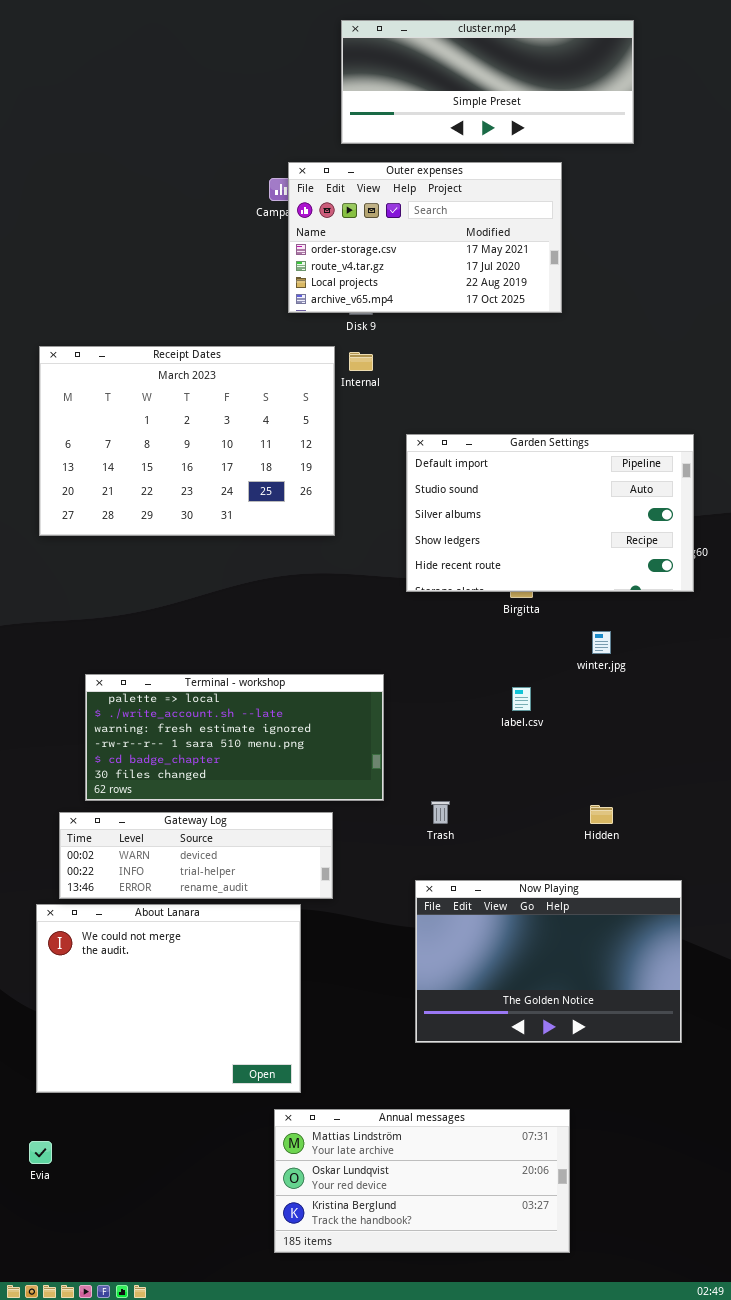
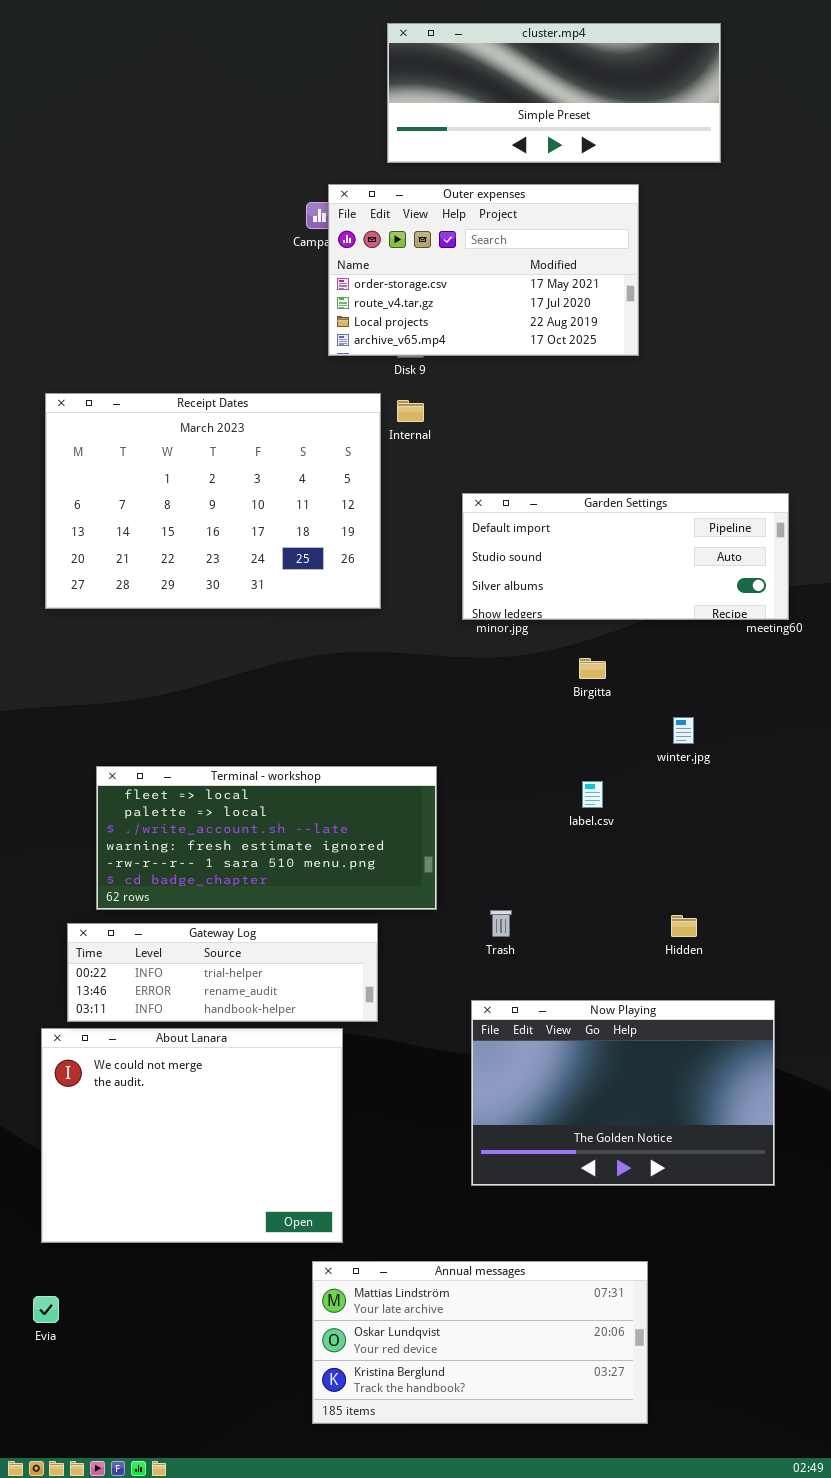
Garden Settings: [406,434,694,592] -> [462,493,789,620], resized
Terminal - workshop: [85,674,384,801] -> [96,766,437,910], scrolled up 1 row
Gateway Log: [59,812,333,899] -> [67,923,378,1022], scrolled down 1 row

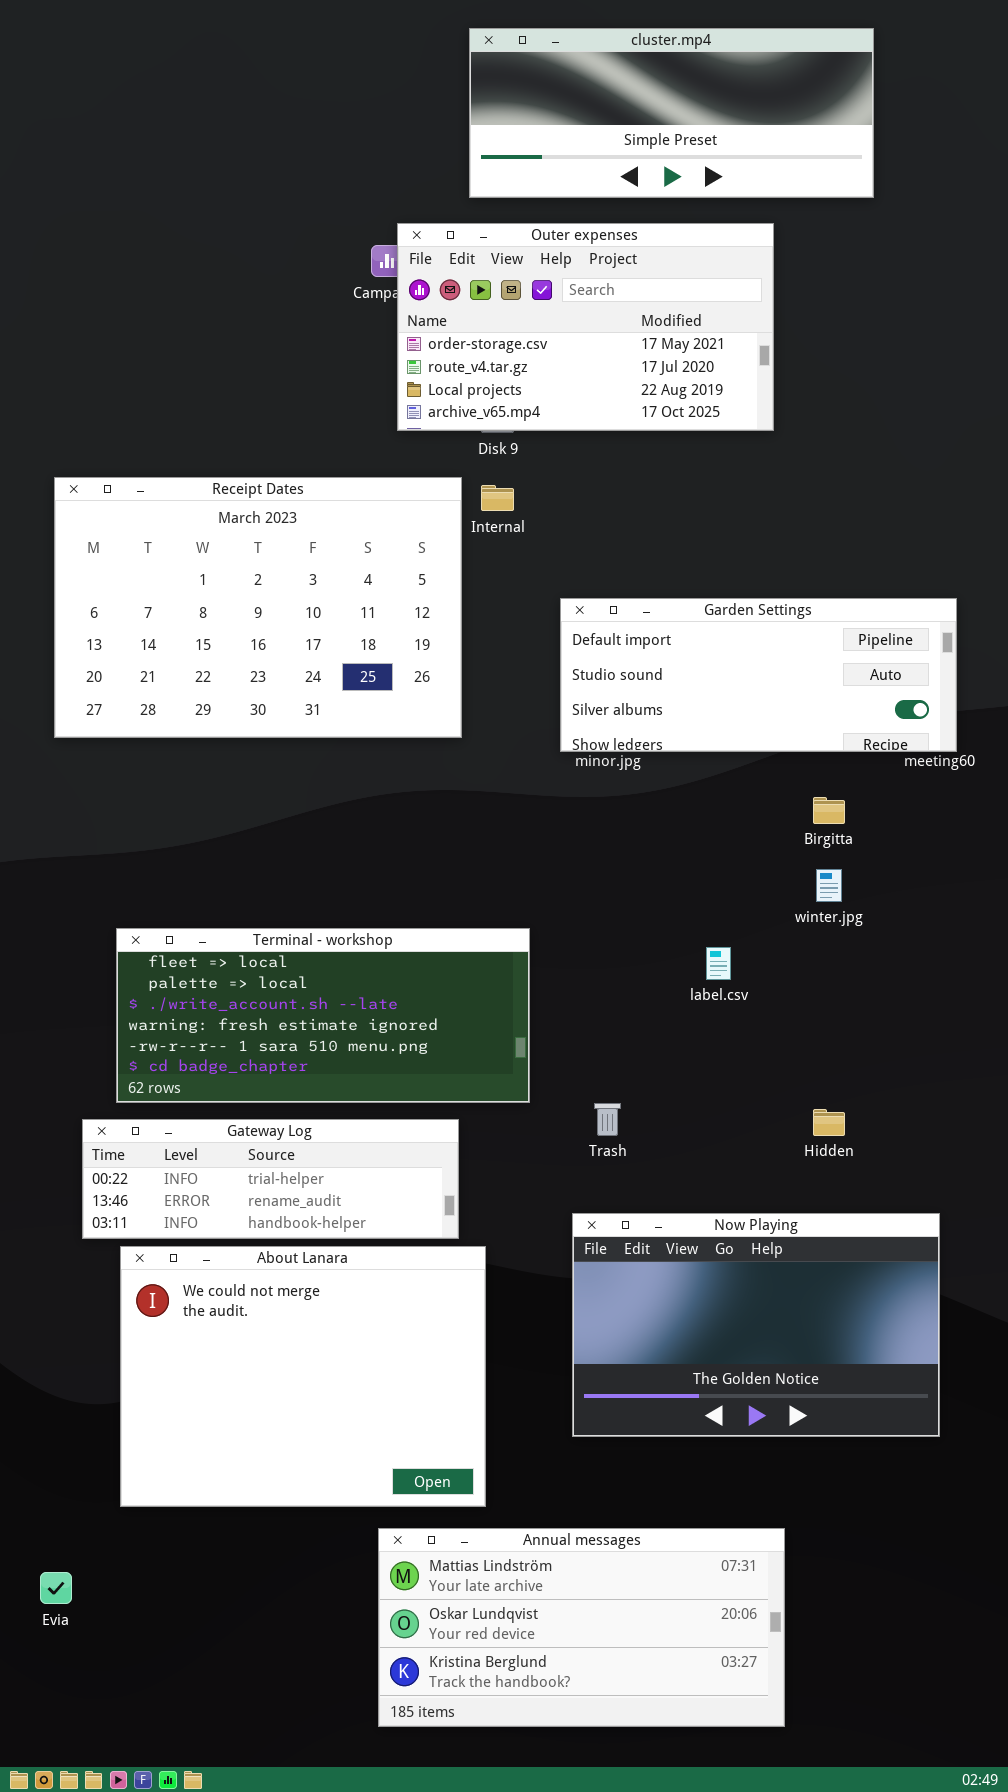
Birgitta: [579,658,606,679] -> [813,797,845,824], moved
About Lanara: [41,1028,343,1243] -> [120,1246,486,1507], moved

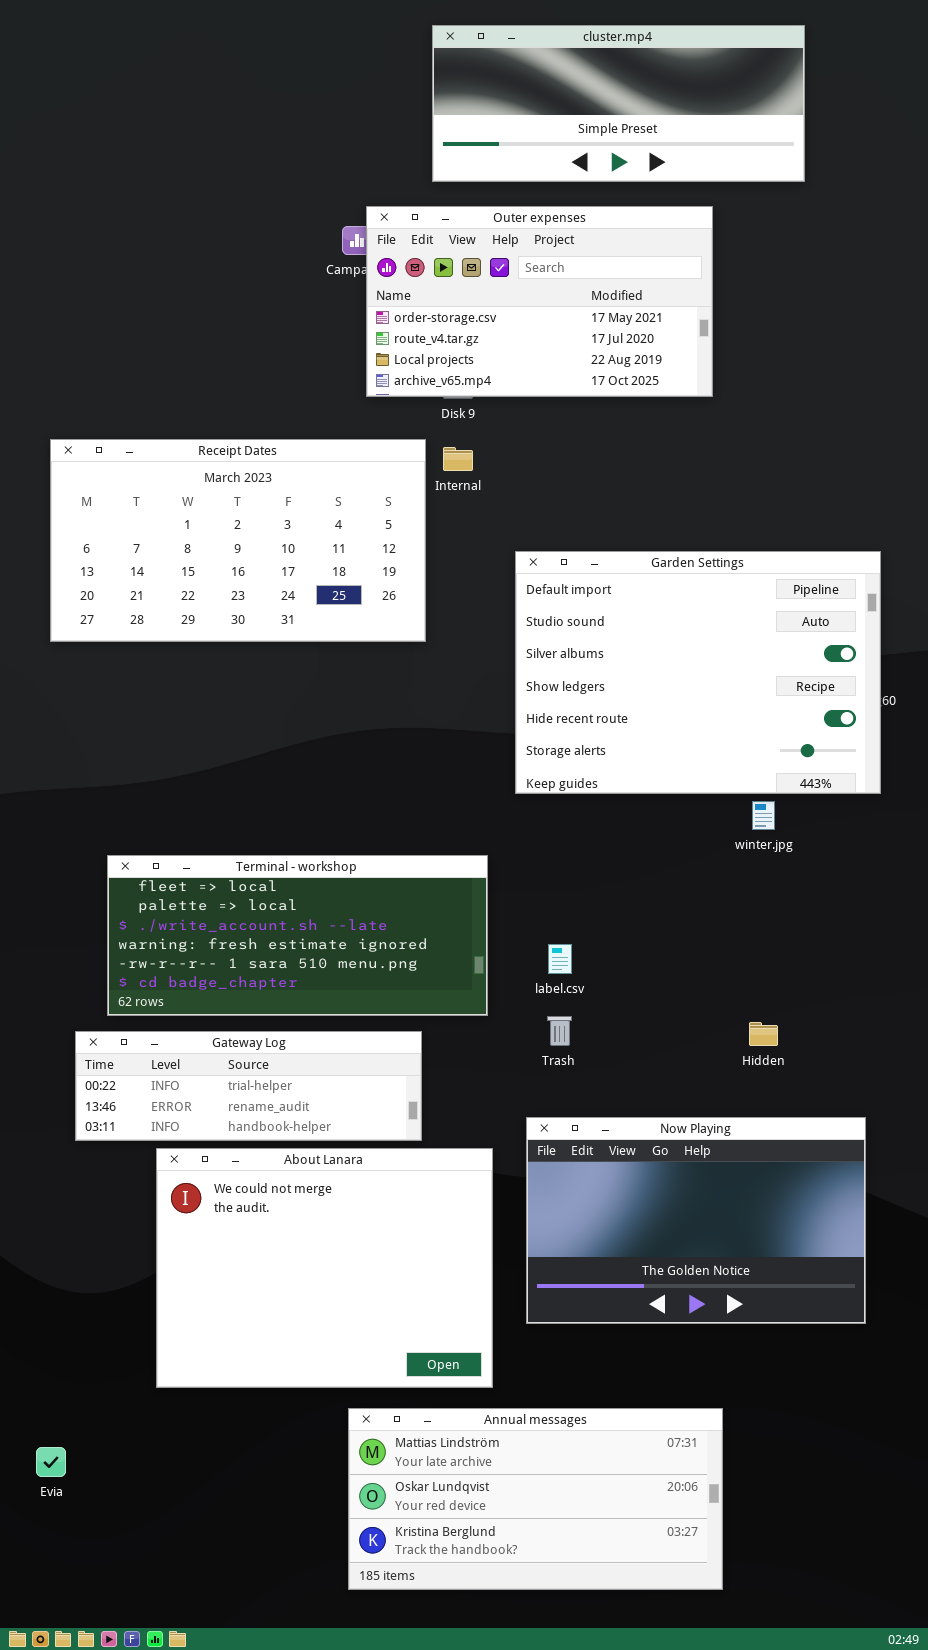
Receipt Dates: [54,477,462,738] -> [50,439,426,642], resized
Garden Settings: [560,598,957,752] -> [515,551,881,794], resized
label.csv: [706,947,731,980] -> [548,944,572,974], moved
About Lanara: [120,1246,486,1507] -> [156,1148,493,1388], moved

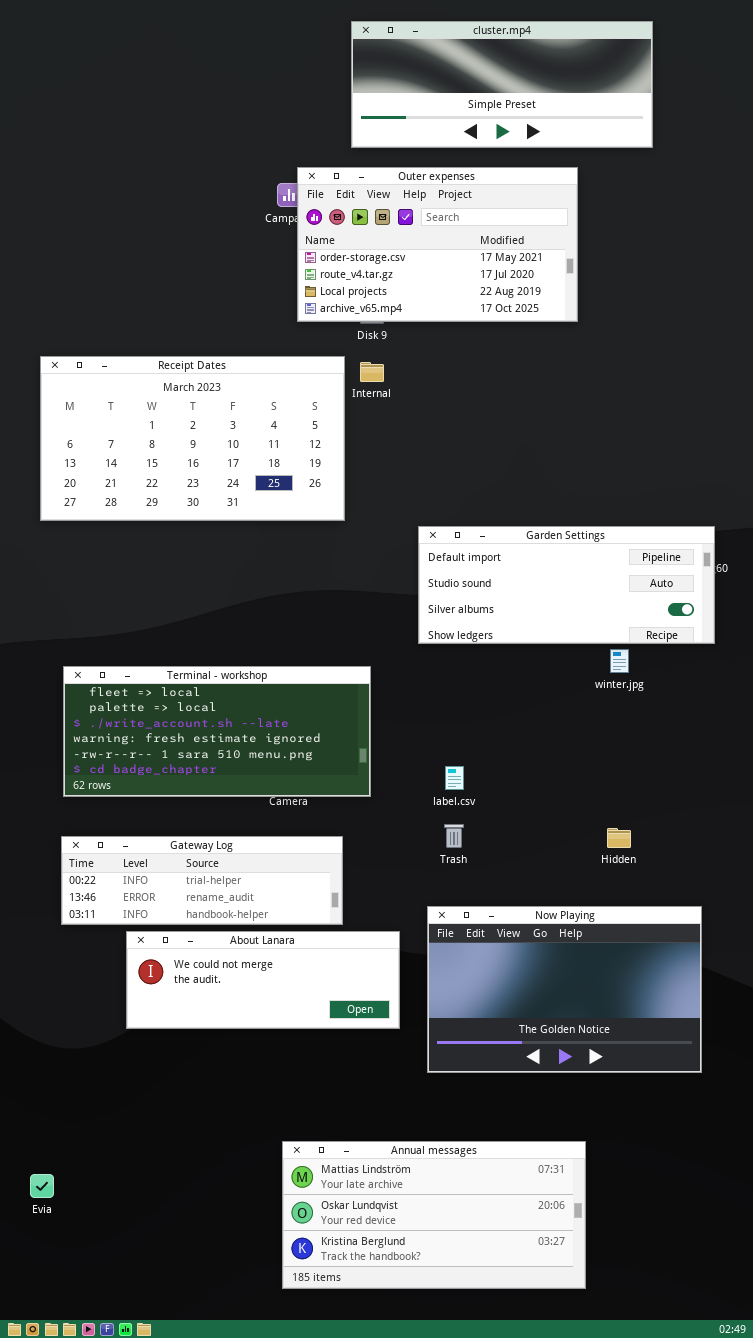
Garden Settings: [515,551,881,794] -> [418,526,715,644], resized
Terminal - workshop: [107,855,488,1016] -> [63,666,371,797], moved
About Lanara: [156,1148,493,1388] -> [126,931,400,1029], resized

